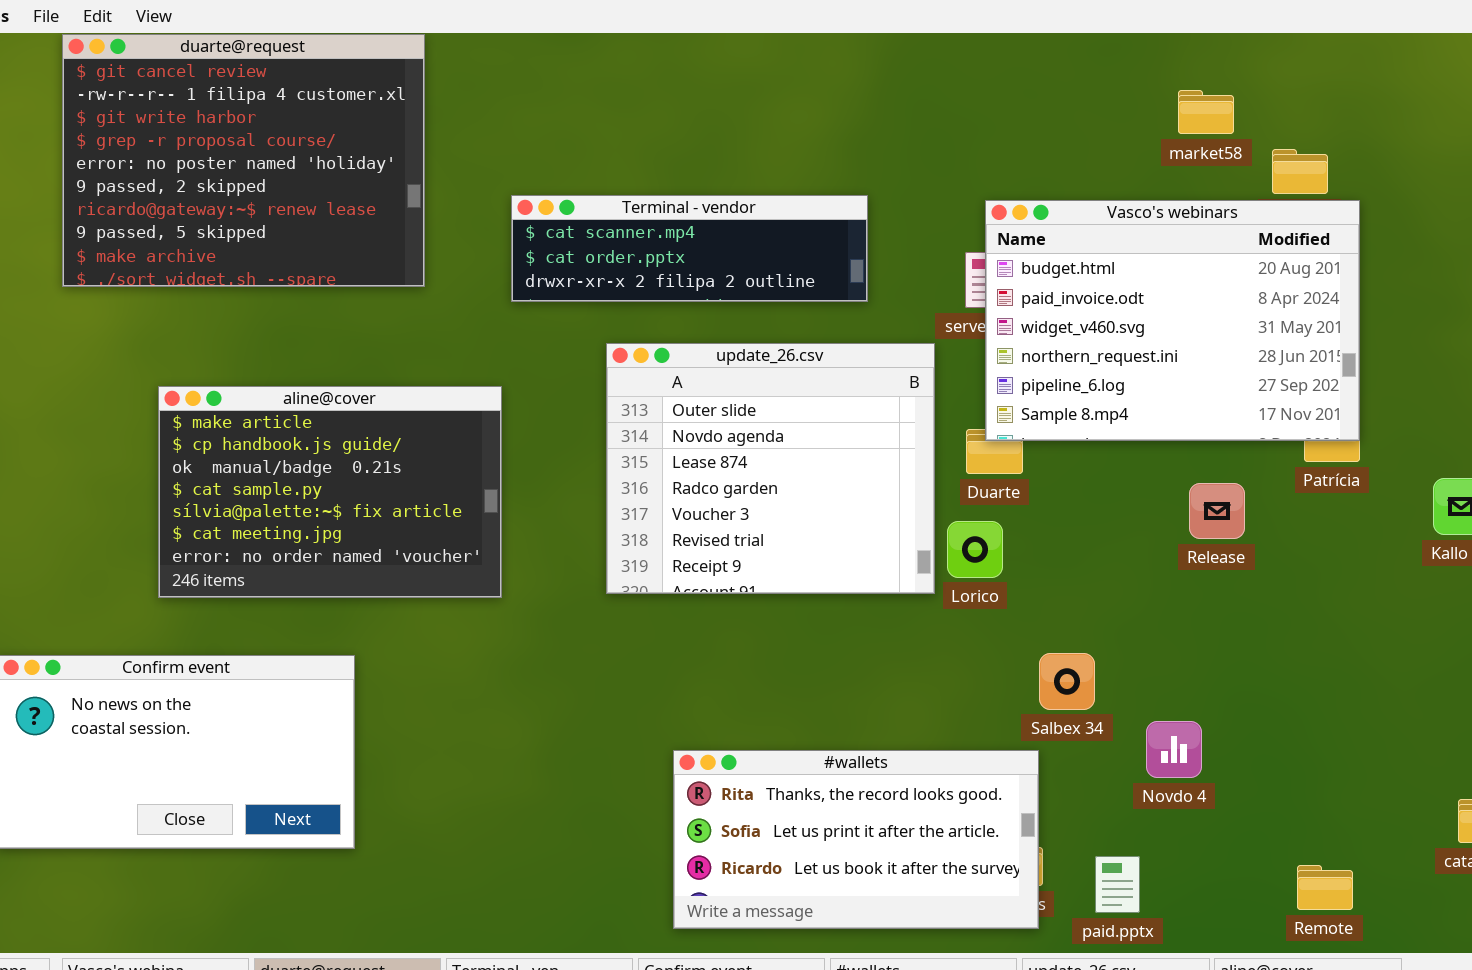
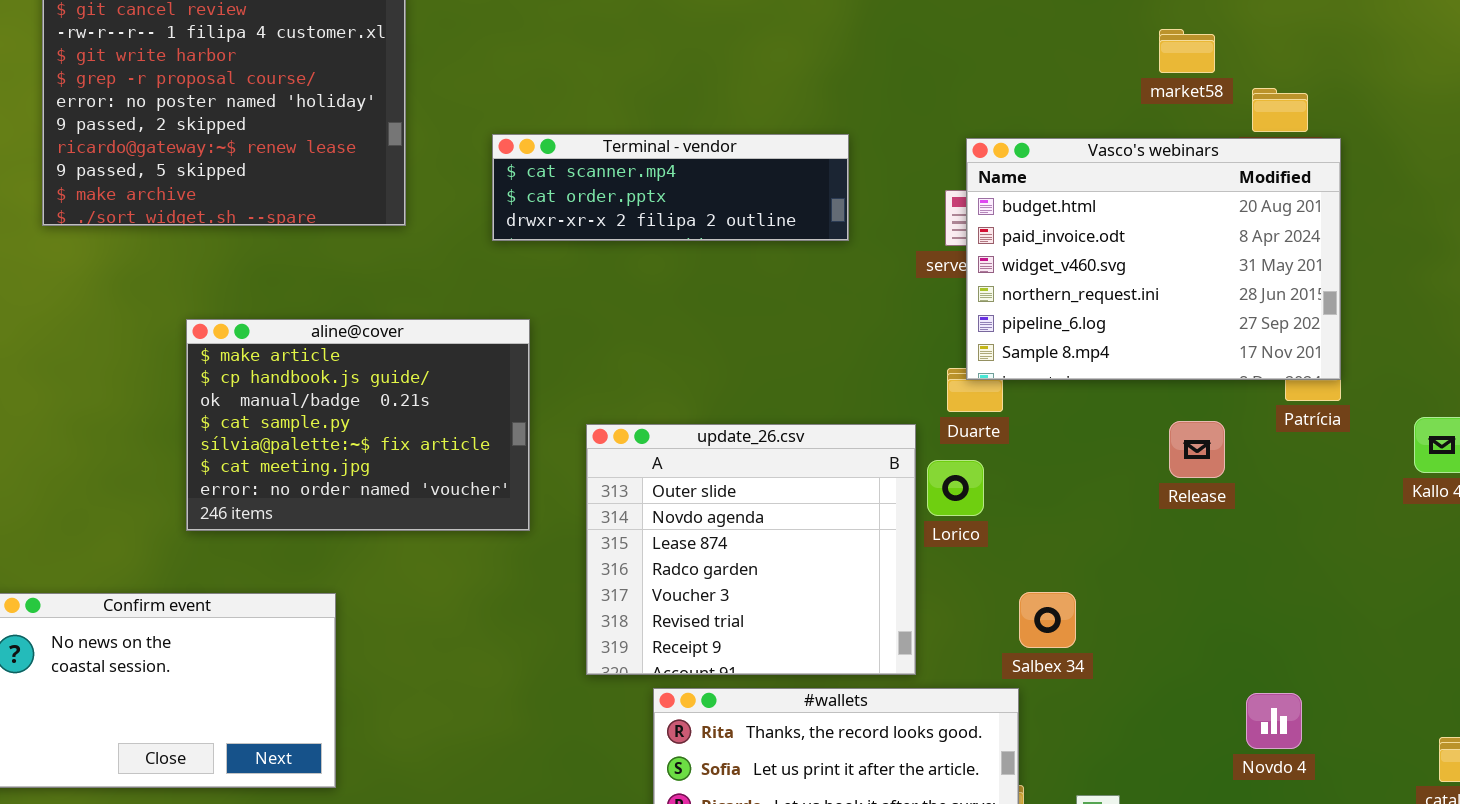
update_26.csv: [606,343,935,594] -> [586,424,916,675], moved
aline@cover: [158,386,502,598] -> [186,319,530,531], moved
Novdo 4: [1146,721,1202,778] -> [1246,693,1302,749], moved

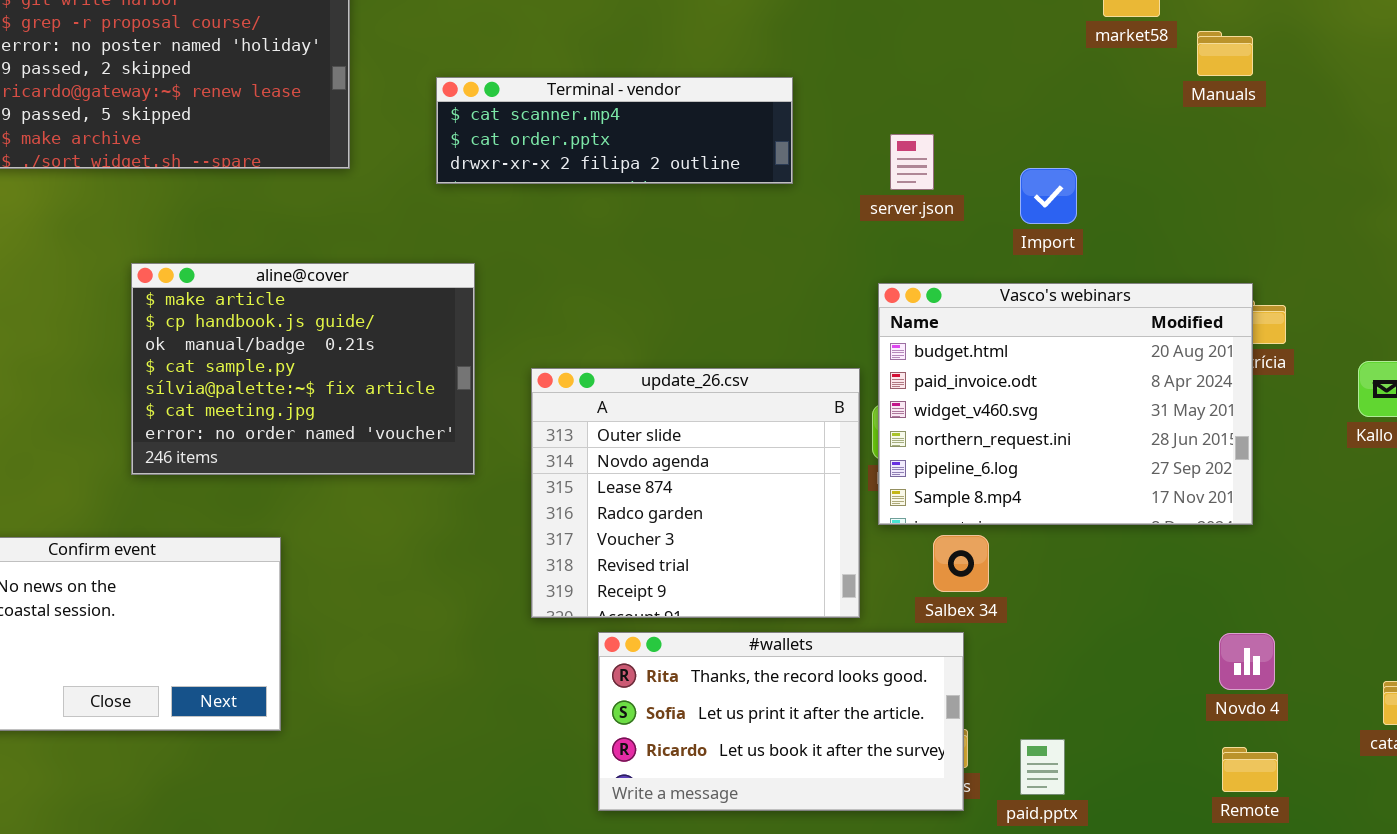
Vasco's webinars: [966,138,1341,380] -> [878,283,1253,525], moved
Salbex 34: [1019,592,1076,648] -> [933,535,989,592], moved
Novdo 4: [1246,693,1302,749] -> [1219,633,1275,690], moved

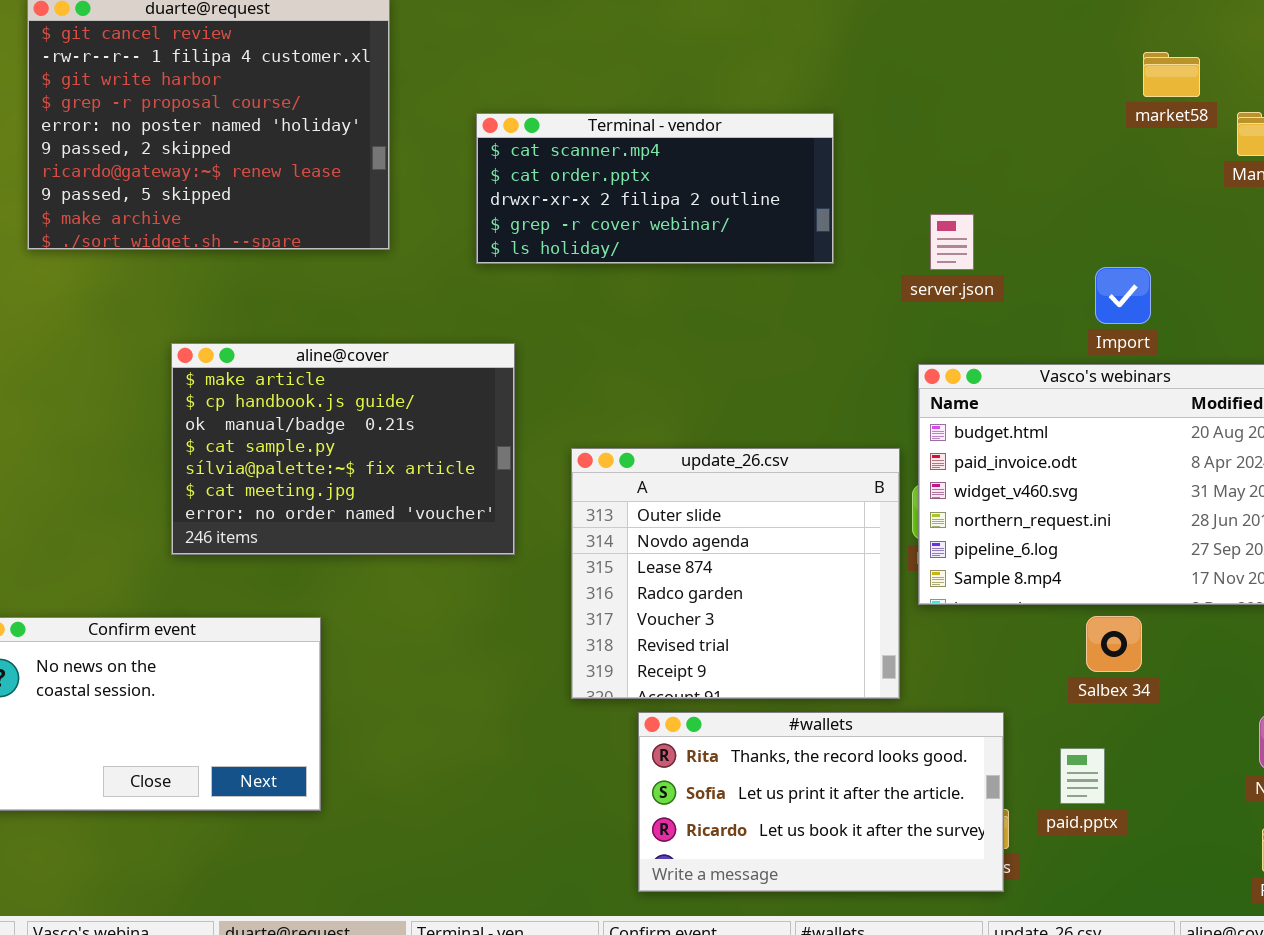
Terminal - vendor: [436,77,793,184] -> [476,113,834,264], resized
Import: [1020,168,1077,224] -> [1095,267,1151,324], moved
Salbex 34: [933,535,989,592] -> [1086,616,1142,672], moved
paid.pptx: [1020,739,1065,795] -> [1060,748,1105,804], moved

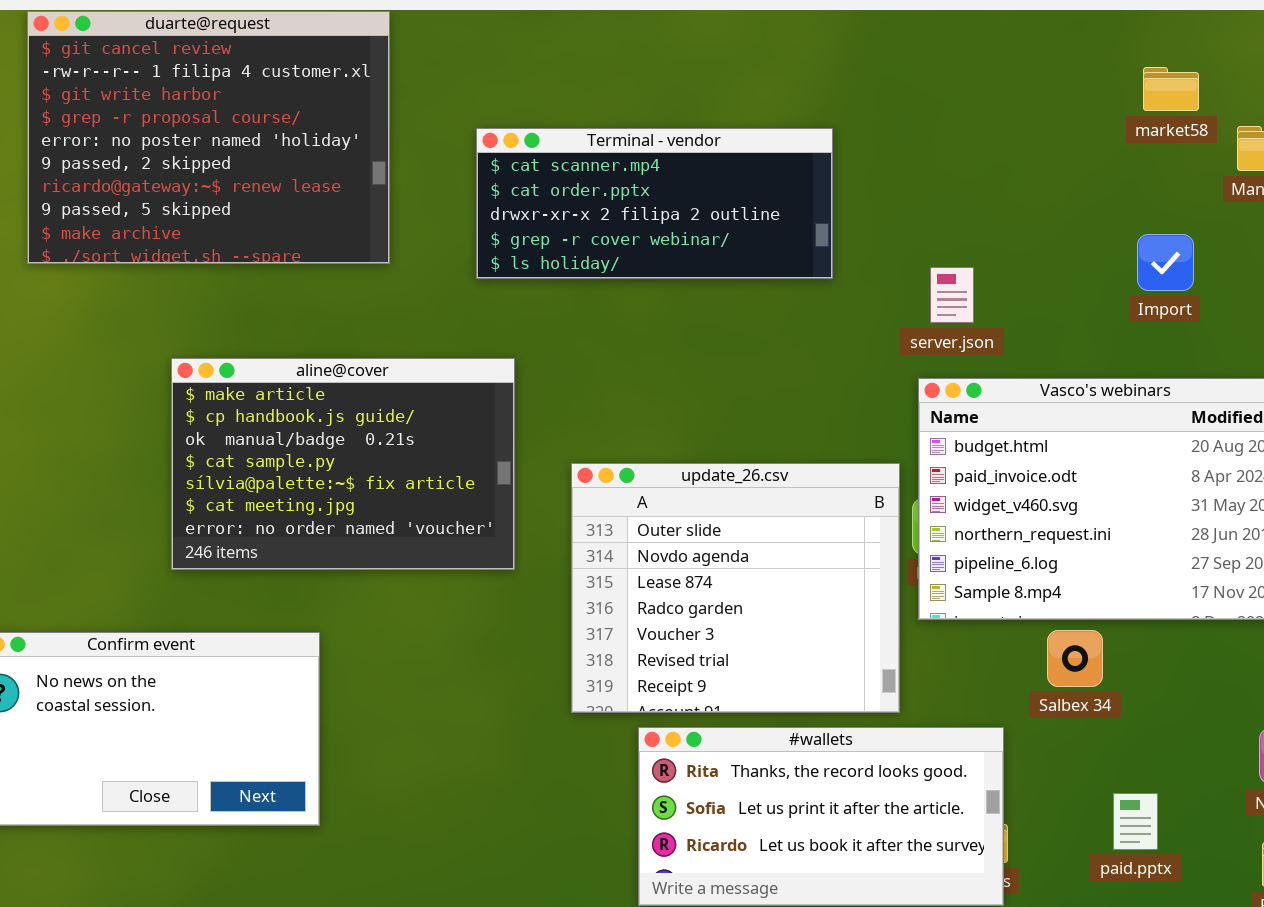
server.json: [930,214,974,270] -> [930,267,974,323], moved
Import: [1095,267,1151,324] -> [1137,234,1194,291], moved
Salbex 34: [1086,616,1142,672] -> [1047,630,1103,687], moved
paid.pptx: [1060,748,1105,804] -> [1113,793,1158,850], moved

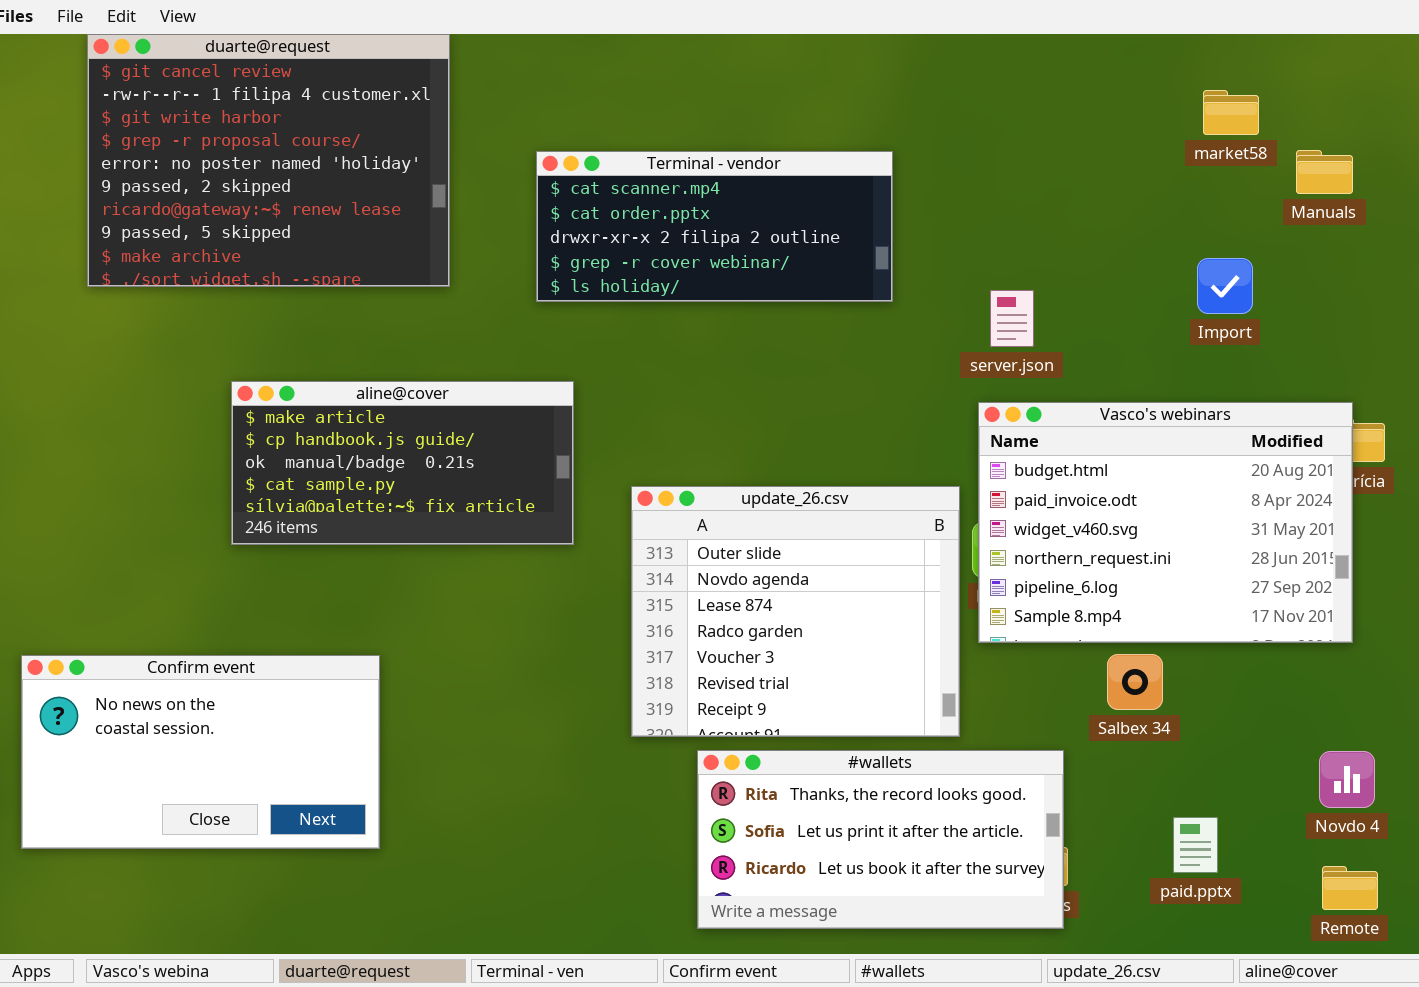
aline@cover: [171,358,515,570] -> [231,381,574,545], resized

